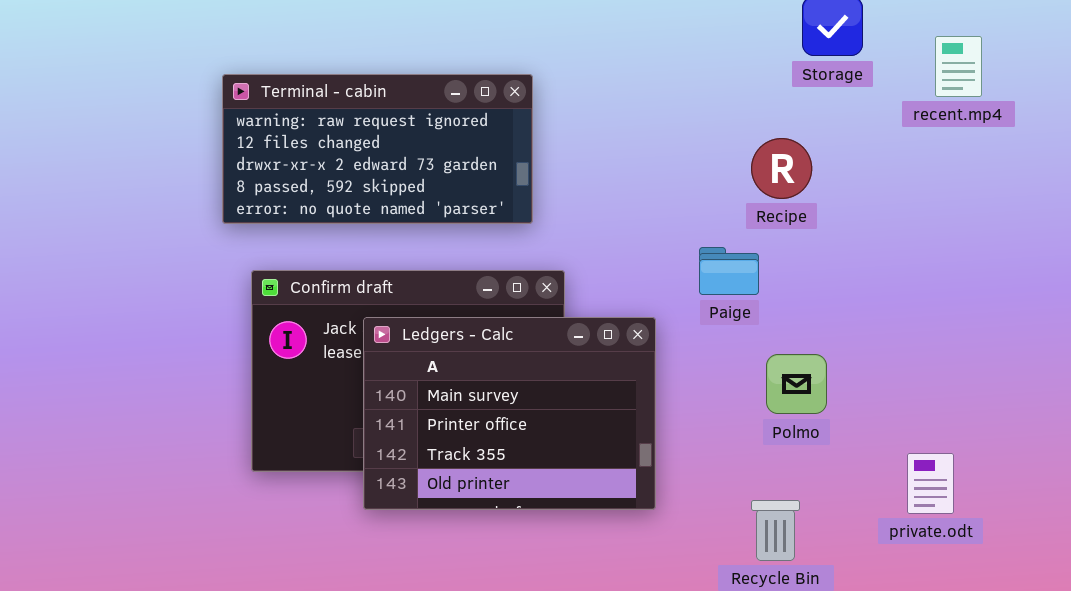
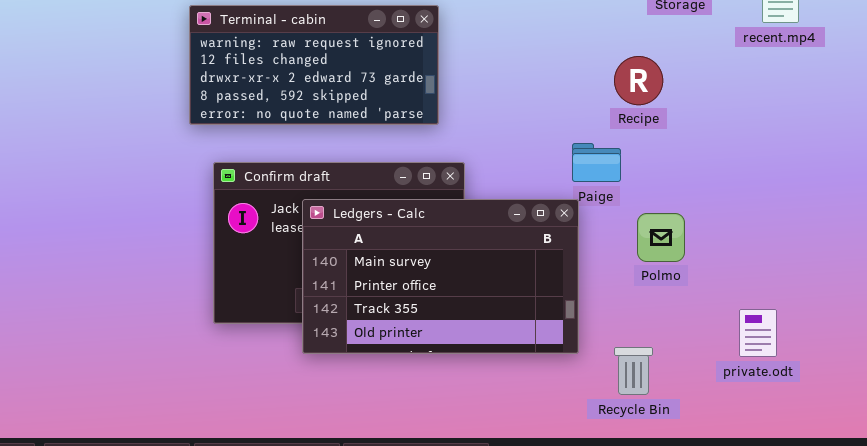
Ledgers - Calc: [363,317,656,510] -> [302,199,579,354], resized
Polmo: [766,354,827,414] -> [637,213,685,262], moved

